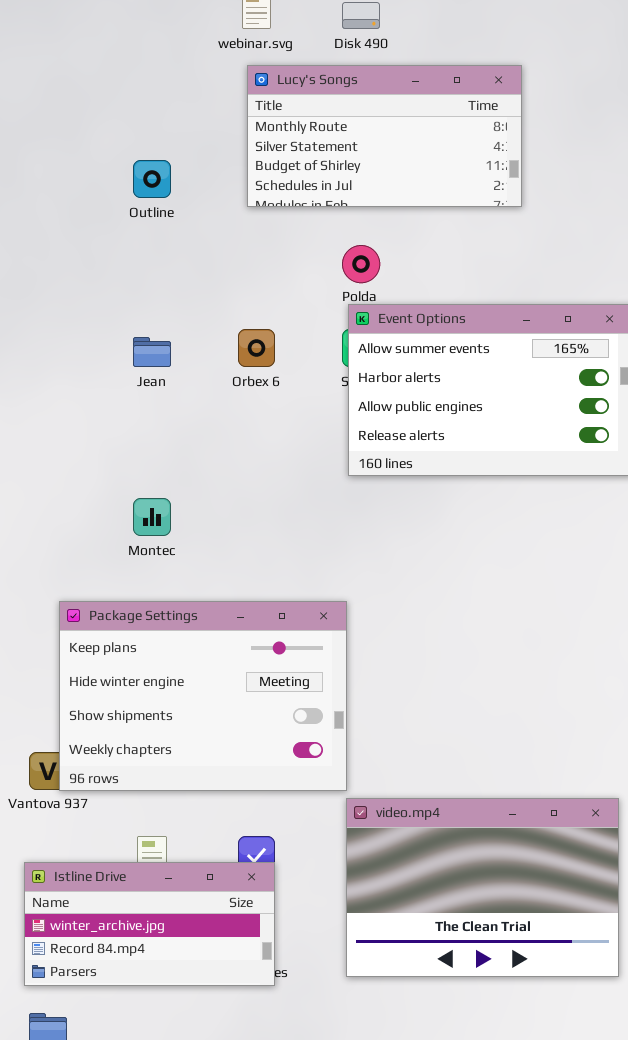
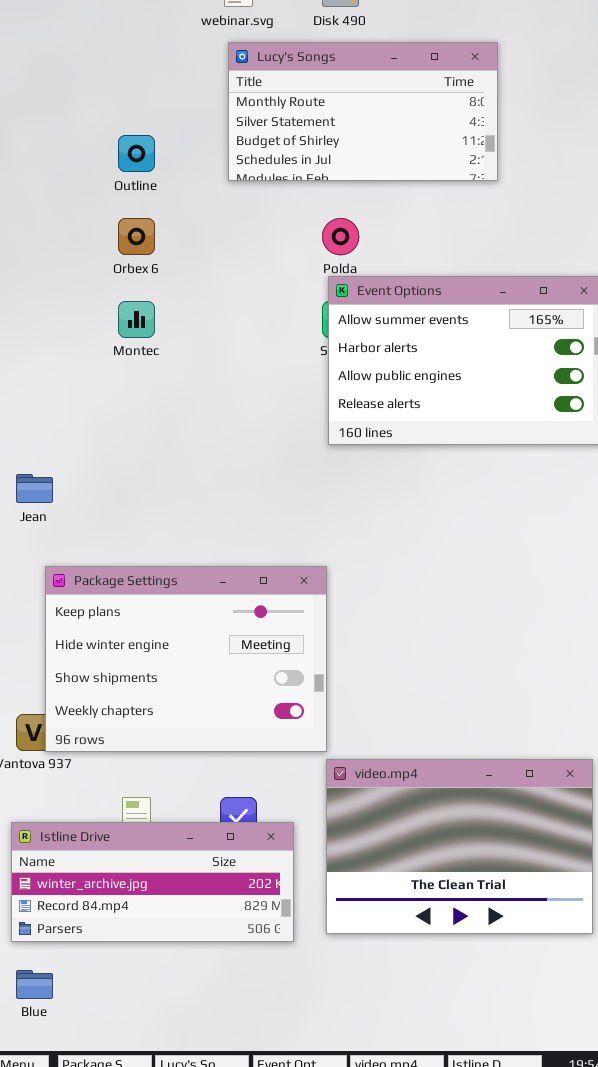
Orbex 6: [238,329,275,367] -> [118,218,155,255], moved
Jean: [133,337,171,367] -> [16,474,53,503], moved
Montec: [133,498,171,536] -> [118,301,155,338], moved
Istline Drive: [24,862,275,986] -> [11,822,294,942], resized

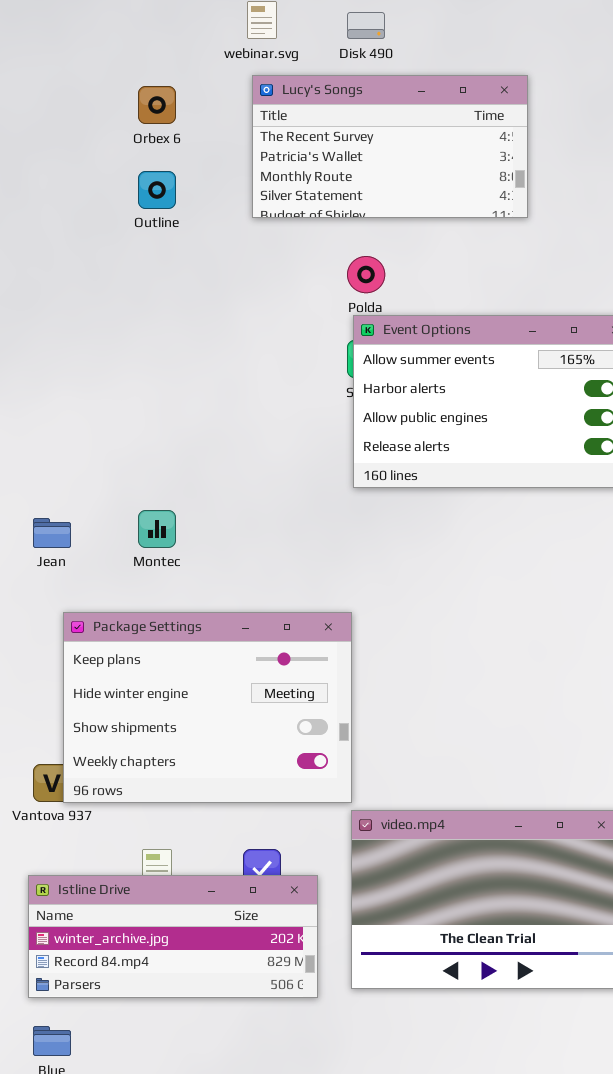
Lucy's Songs: [228,42,498,181] -> [252,75,528,218], scrolled up 2 rows
Orbex 6: [118,218,155,255] -> [138,86,176,124], moved
Montec: [118,301,155,338] -> [138,510,176,548], moved

